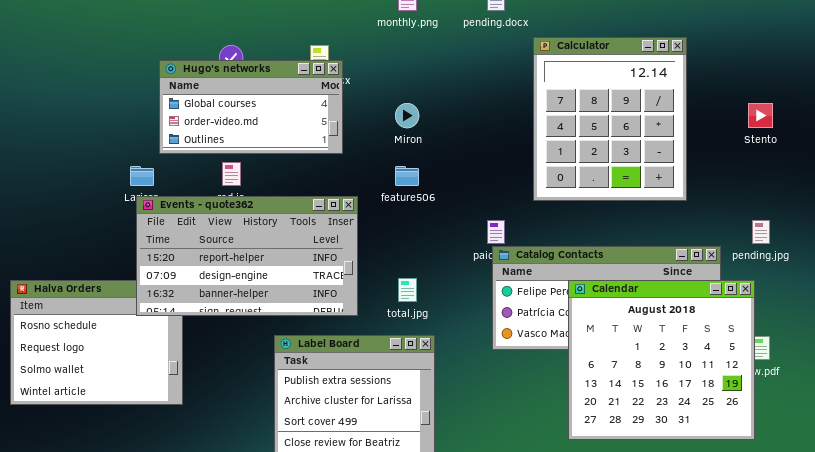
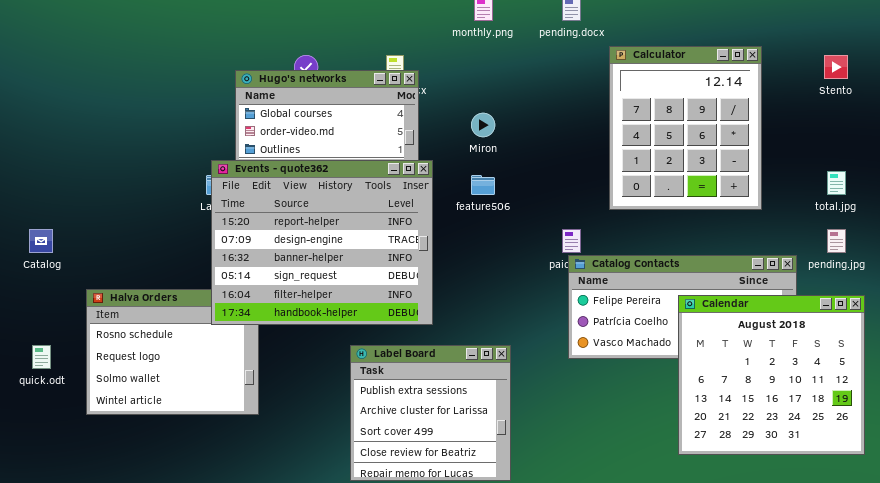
Stento: [748,103,773,128] -> [824,55,848,79], moved
Events - quote362: [136,196,358,316] -> [211,160,433,325], resized
total.jpg: [398,278,417,302] -> [827,171,846,195], moved
Calendar: [568,280,755,440] -> [678,295,865,455], moved

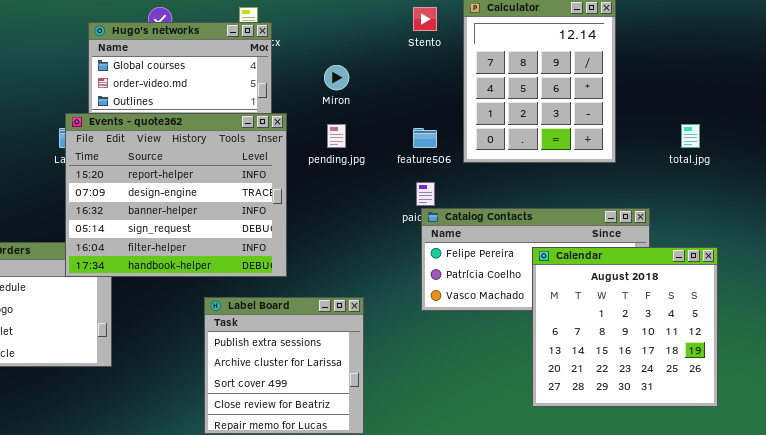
Stento: [824,55,848,79] -> [413,7,437,31], moved
feature506: [471,175,495,195] -> [413,128,437,148], moved
pending.jpg: [827,229,846,253] -> [327,124,346,148], moved

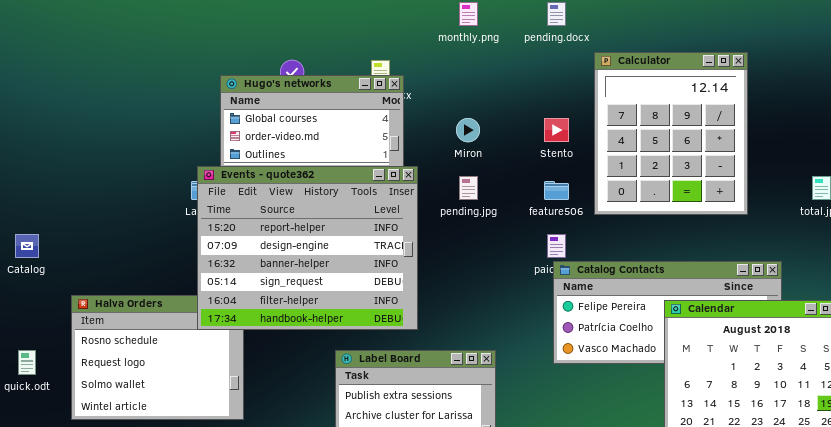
Stento: [413,7,437,31] -> [544,118,569,142], moved

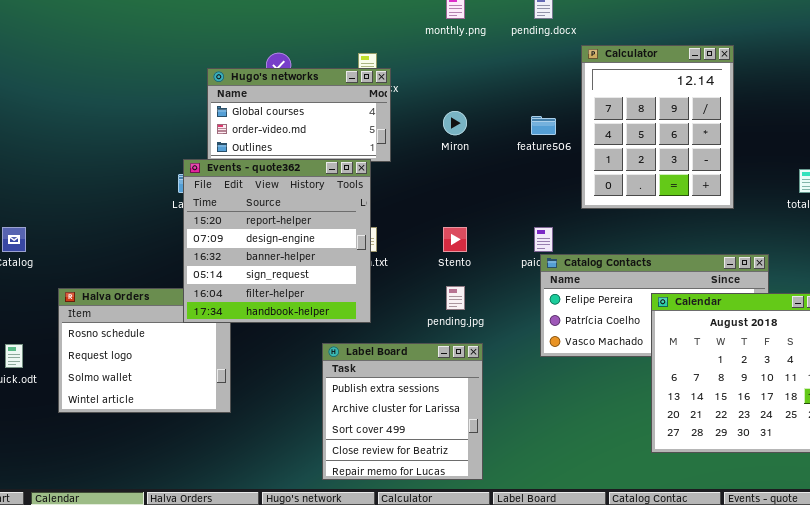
Stento: [544,118,569,142] -> [443,227,467,252], moved
Events - quote362: [197,166,418,330] -> [183,159,371,323], resized
pending.jpg: [459,176,478,200] -> [446,286,465,310], moved
feature506: [544,181,569,200] -> [531,116,556,135], moved

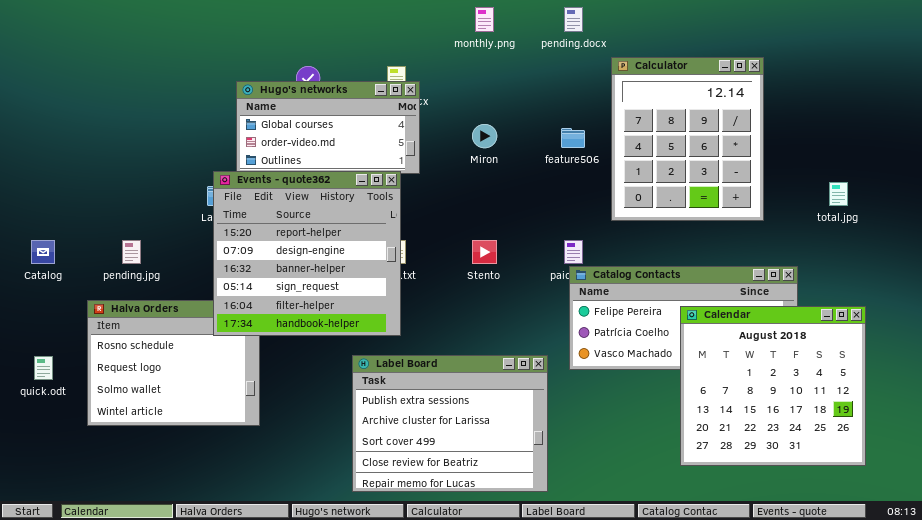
pending.jpg: [446,286,465,310] -> [122,240,141,264], moved
Label Board: [322,343,483,480] -> [352,355,548,492], resized

